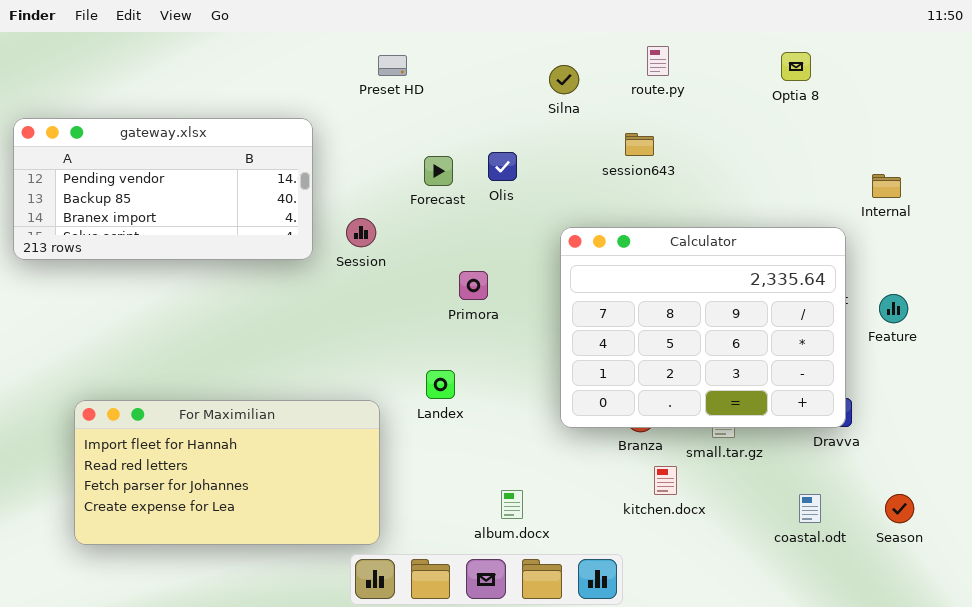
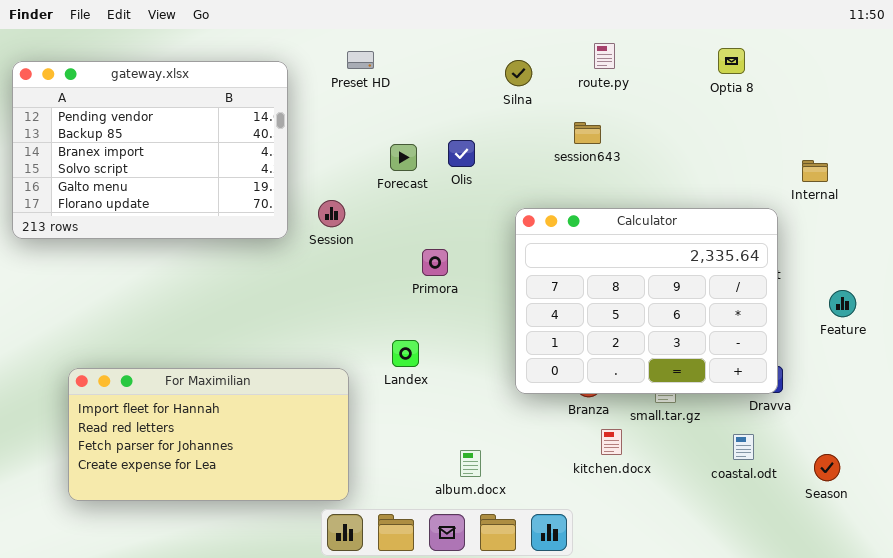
gateway.xlsx: [13,118,313,260] -> [12,61,288,239], resized
Feature: [879,294,908,323] -> [829,290,856,317], moved
coastal.odt: [799,494,821,523] -> [733,434,754,460], moved

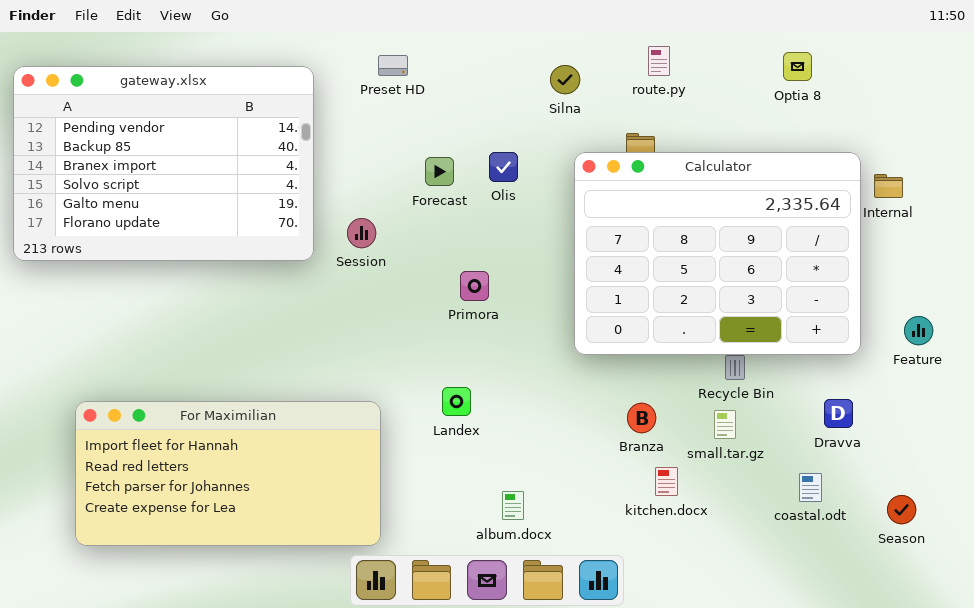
Calculator: [515,208,778,394] -> [574,152,861,355], moved
Landex: [392,340,419,367] -> [442,387,471,416], moved

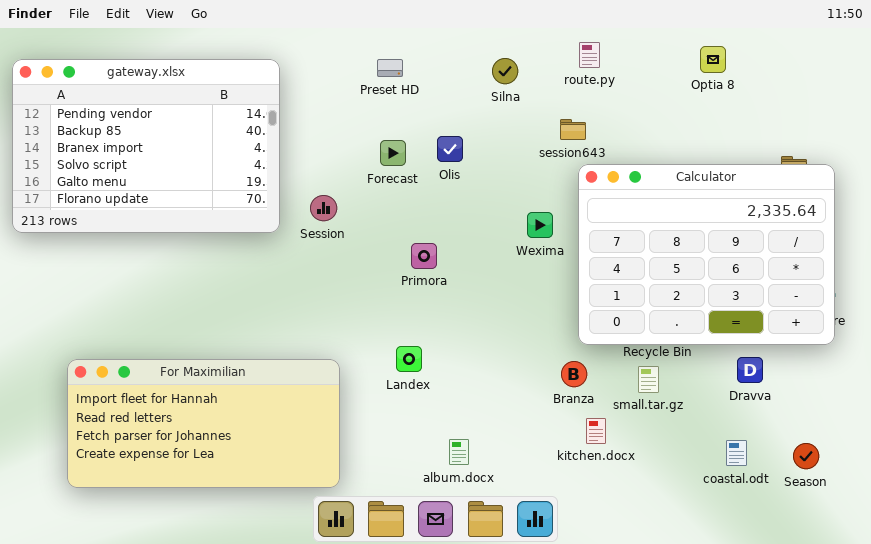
Preset HD: [378,55,408,76] -> [377,59,403,77], moved
Calculator: [574,152,861,355] -> [578,164,835,345], moved
coastal.odt: [799,473,822,502] -> [726,440,747,466], moved

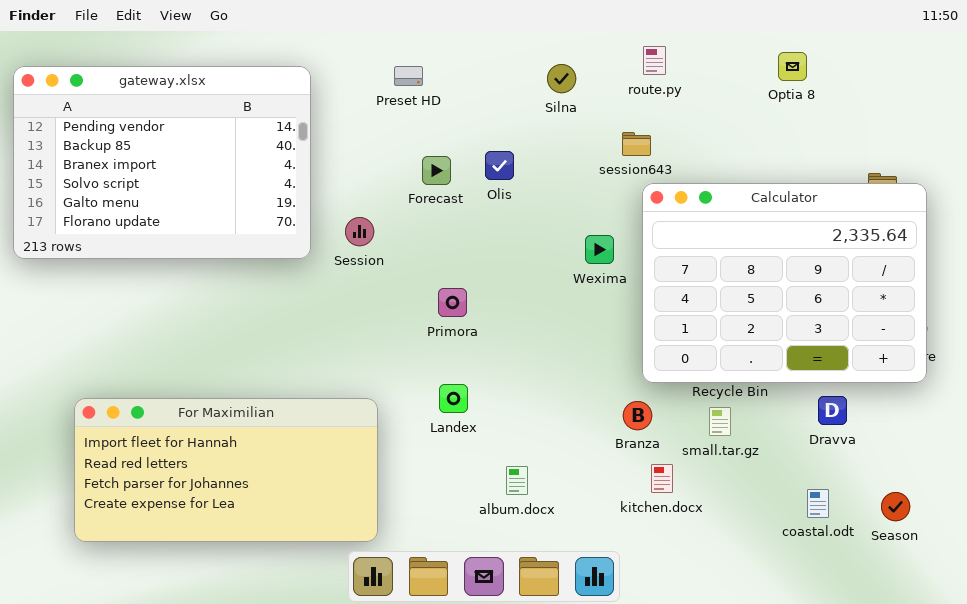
Preset HD: [377,59,403,77] -> [394,66,423,86], moved
Primora: [411,243,437,269] -> [438,288,467,317], moved
album.docx: [449,439,469,465] -> [506,466,528,495], moved

